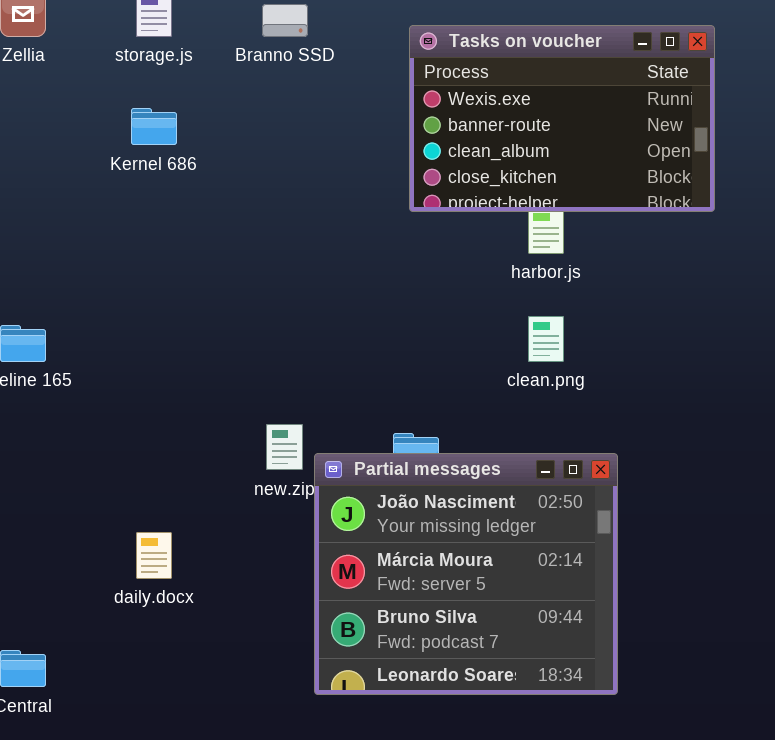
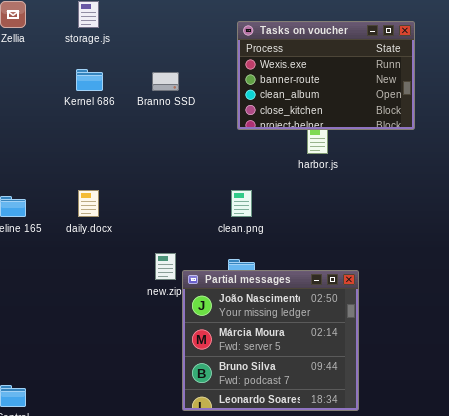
Branno SSD: [262,4,308,37] -> [152,72,179,91], moved
clean.png: [528,316,564,362] -> [231,190,252,217], moved
daily.docx: [136,532,172,579] -> [78,190,99,217], moved

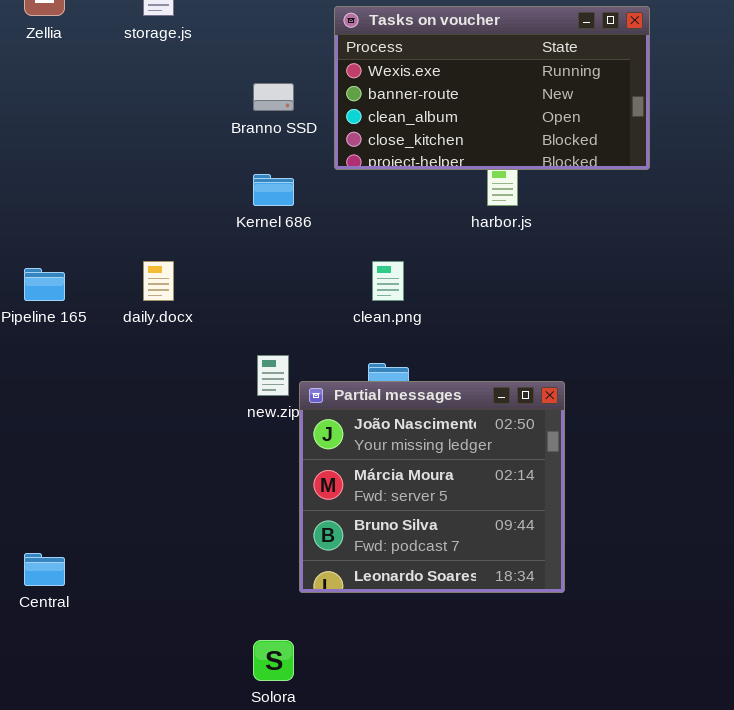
Tasks on voucher: [237,21,415,130] -> [334,6,650,170], resized
Kernel 686: [76,69,103,91] -> [253,174,294,206], moved

